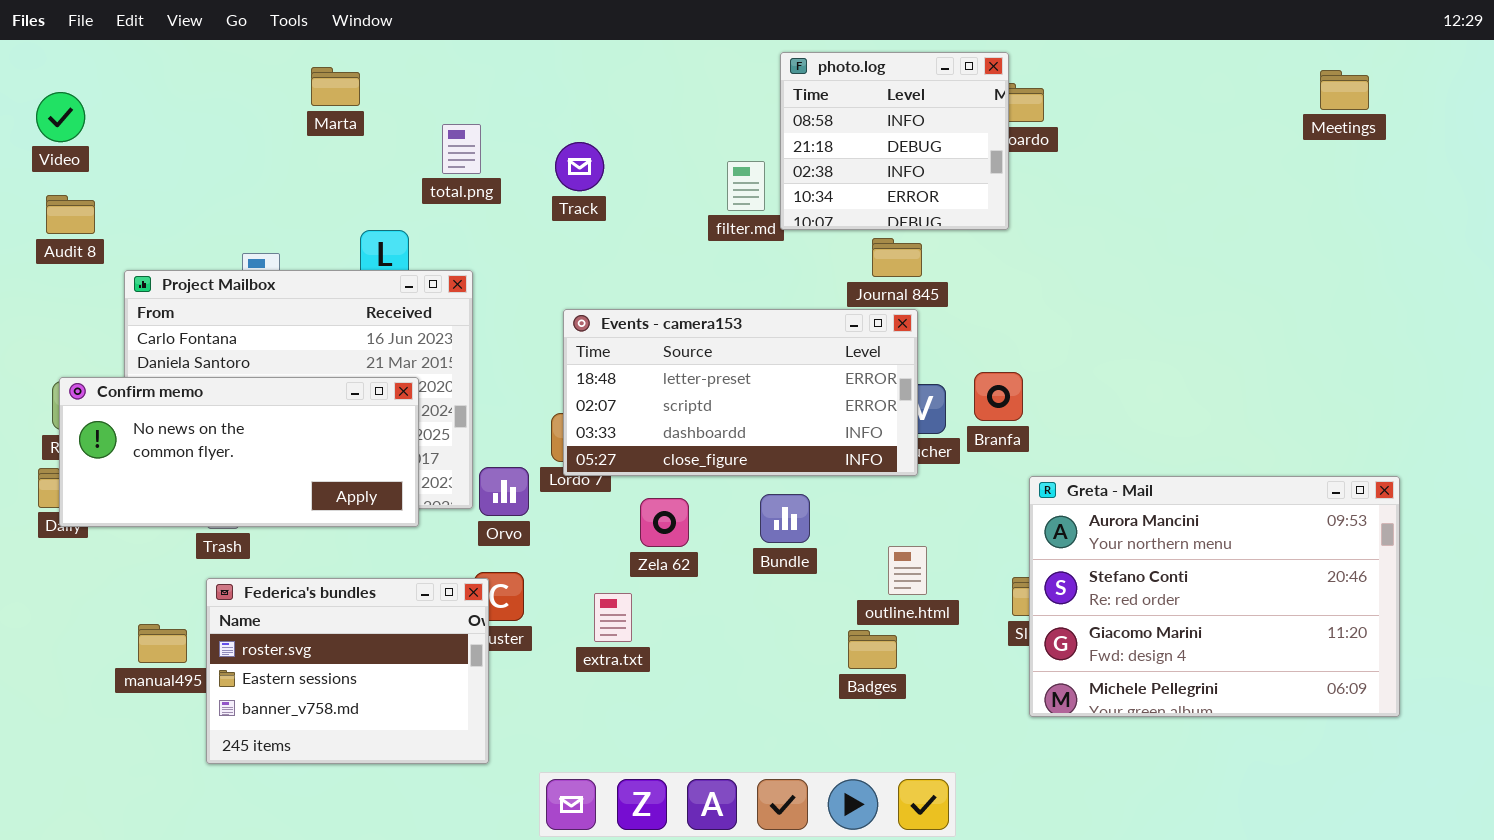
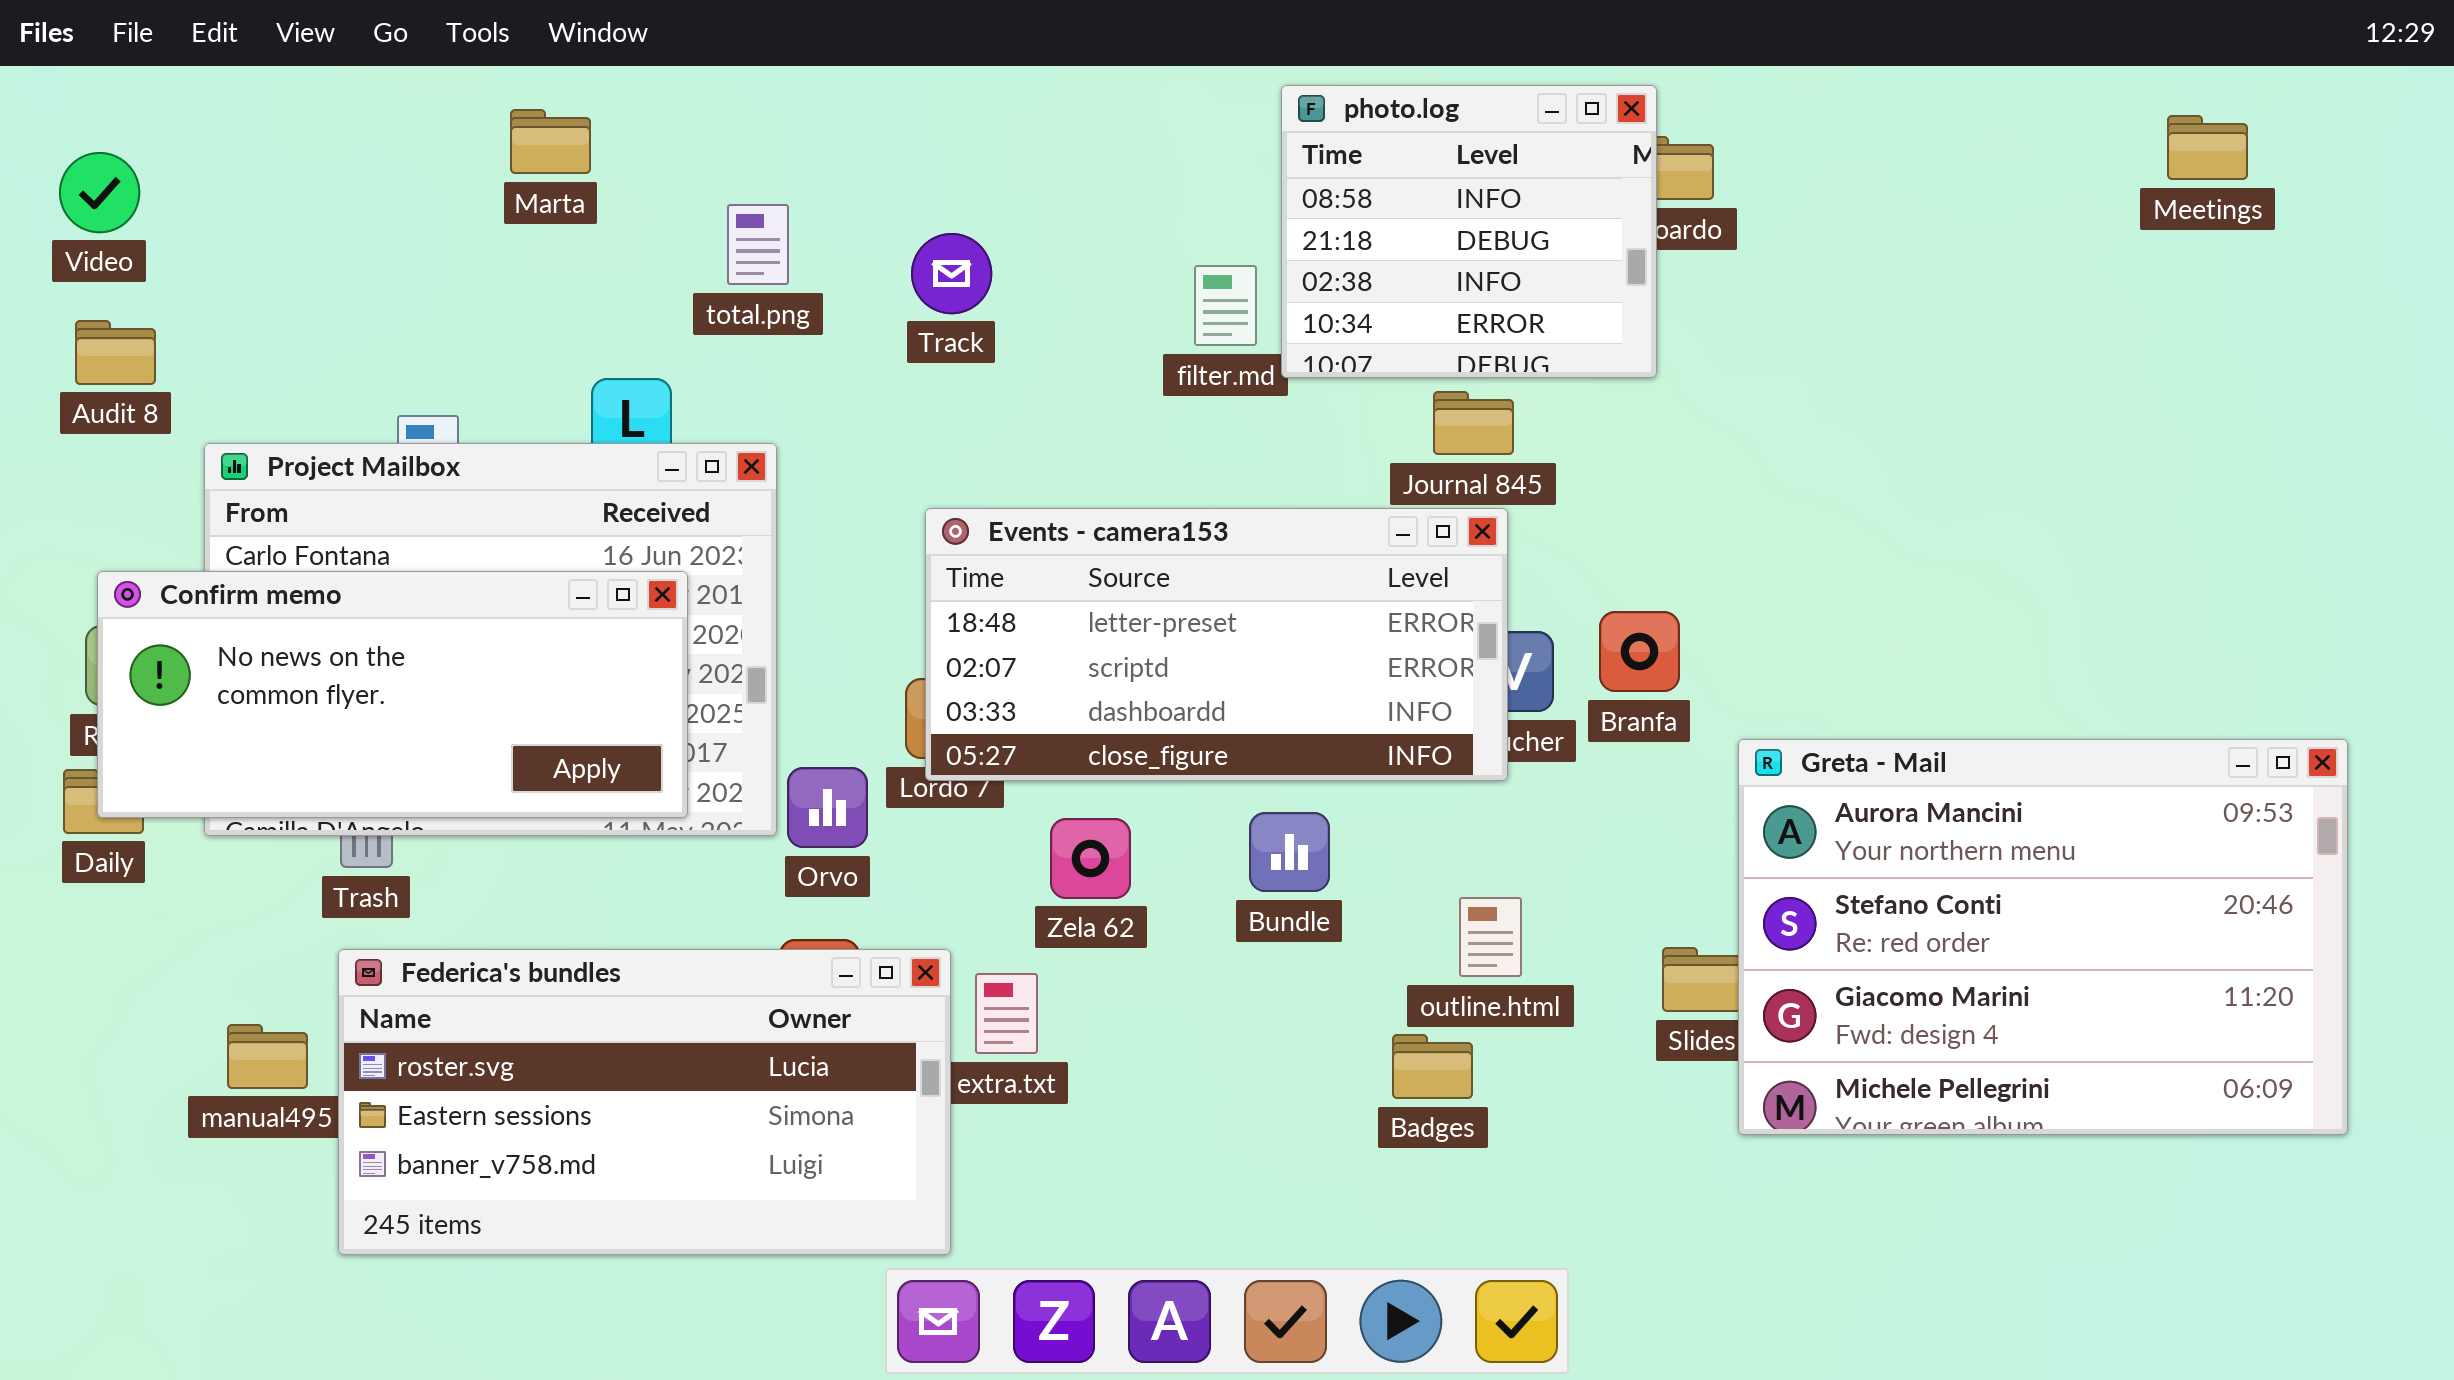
Confirm memo: [59,377,419,527] -> [97,571,688,818], moved
Greta - Mail: [1029,476,1400,717] -> [1738,739,2348,1135], moved
Federica's bundles: [206,578,489,764] -> [338,949,951,1255], resized

